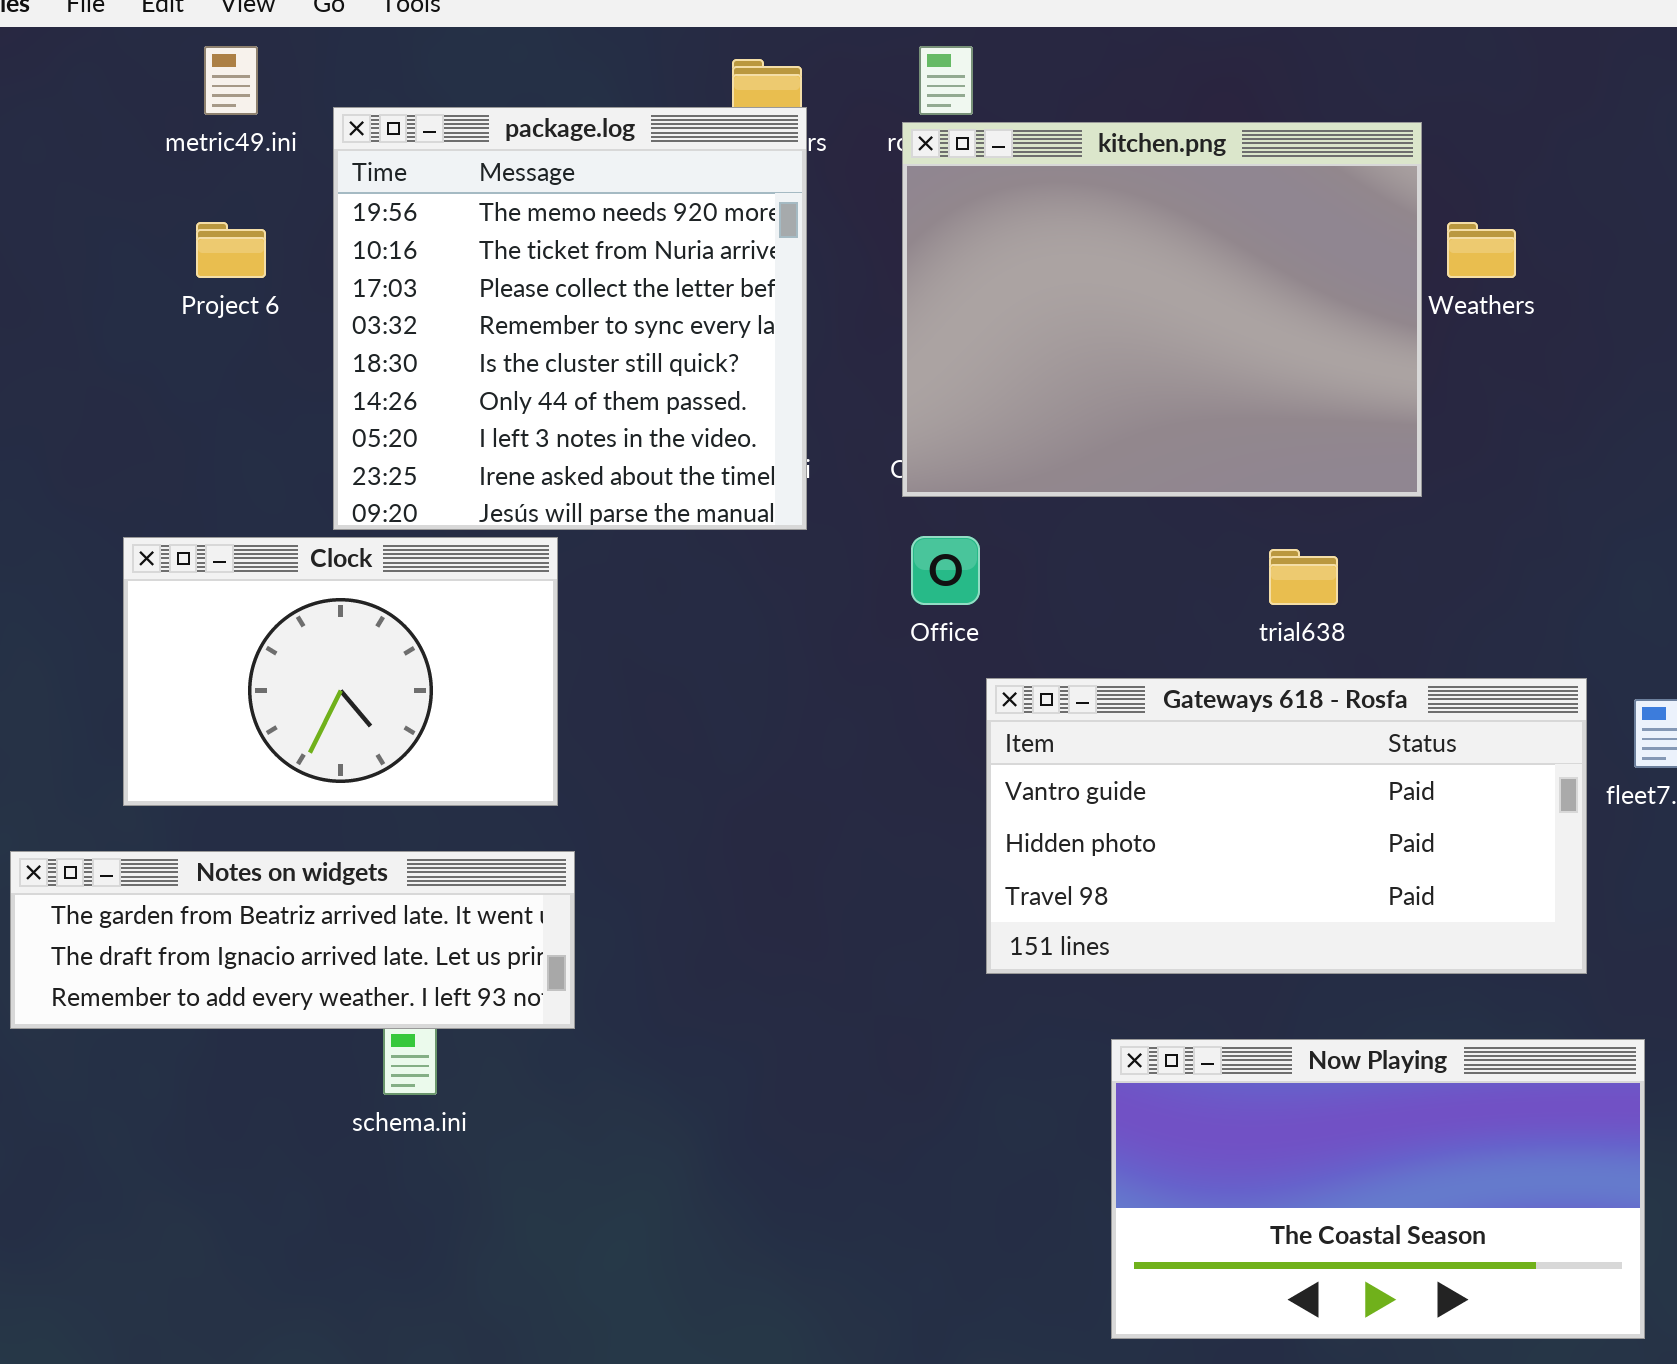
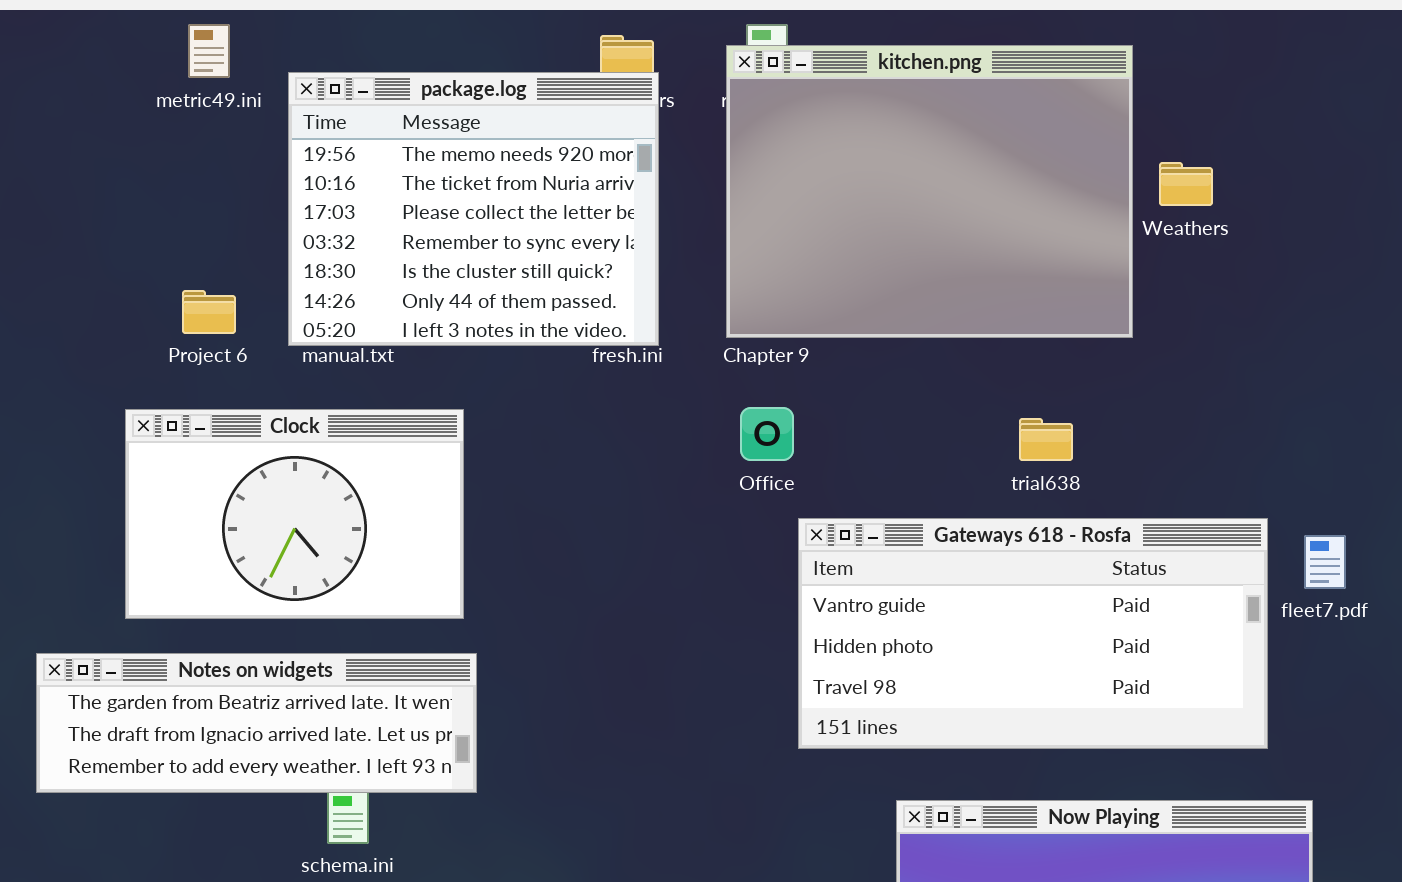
package.log: [333,107,807,530] -> [288,72,659,346], resized
kitchen.png: [902,122,1422,497] -> [726,45,1133,338], moved
Project 6: [196,222,266,278] -> [182,290,236,334], moved

